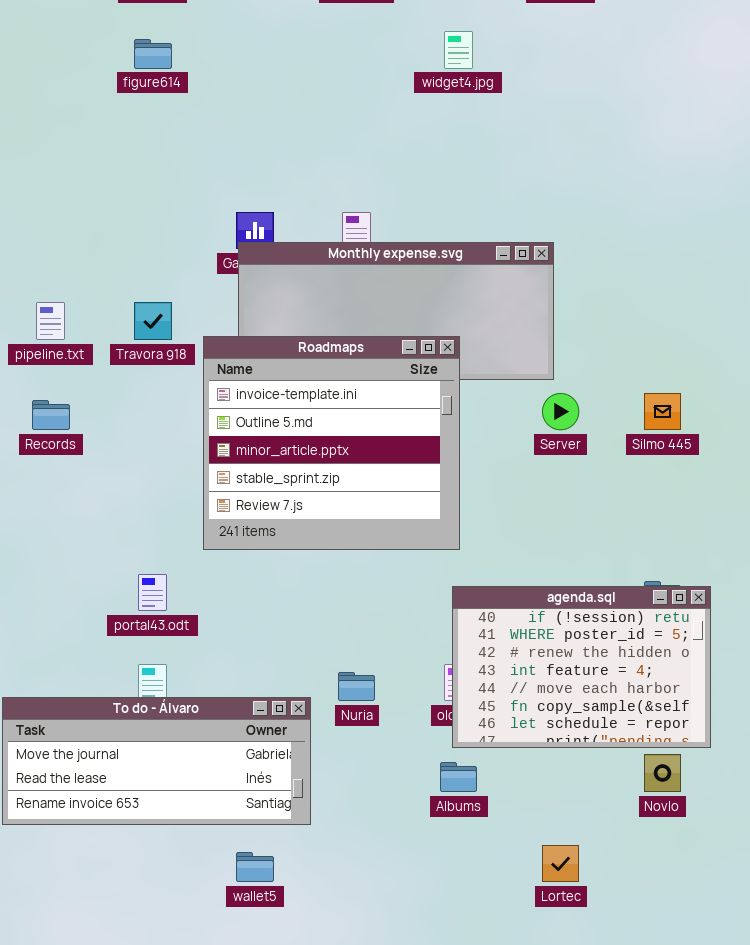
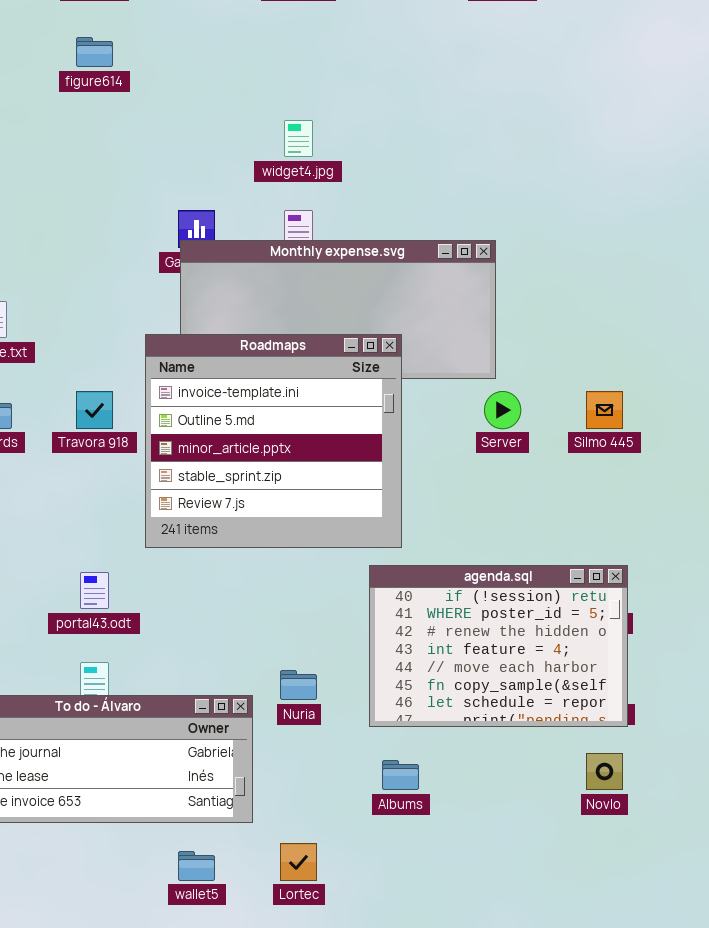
widget4.jpg: [444,31,473,69] -> [284,120,313,157], moved
Travora 918: [134,302,172,340] -> [76,391,113,429], moved
agenda.sql: [452,586,711,748] -> [369,565,628,727], moved
Lortec: [542,845,579,882] -> [280,843,317,881], moved

